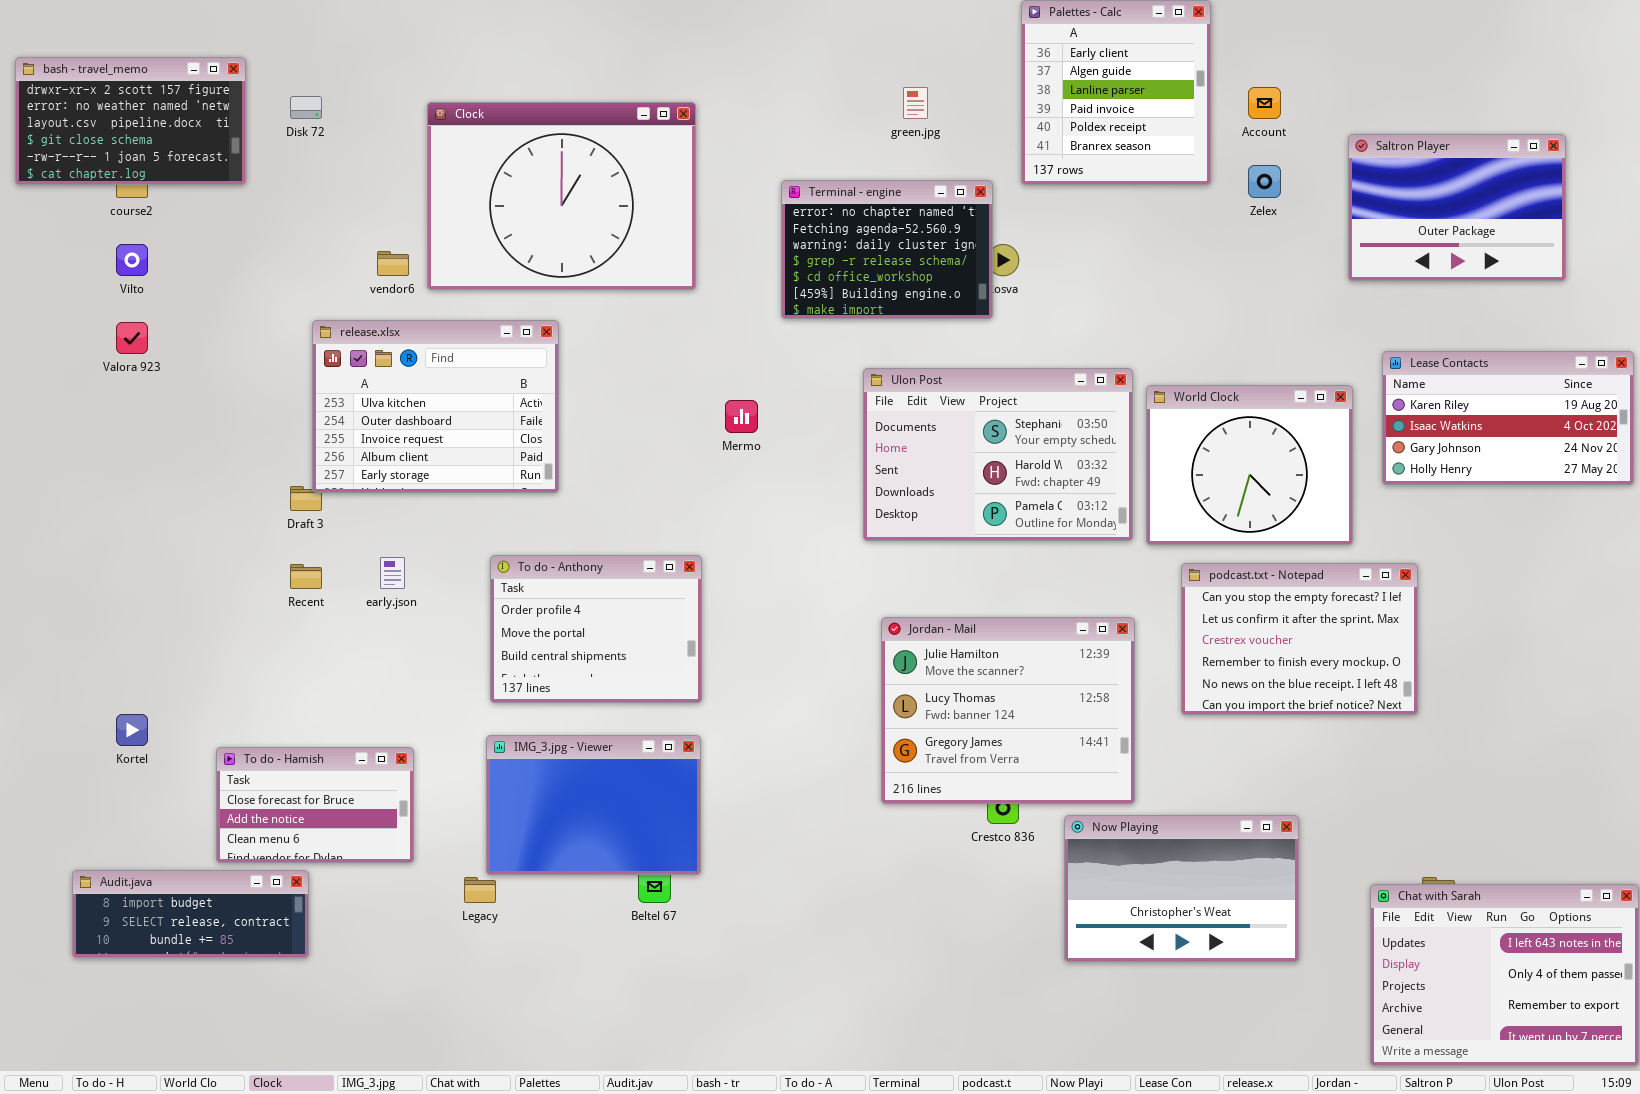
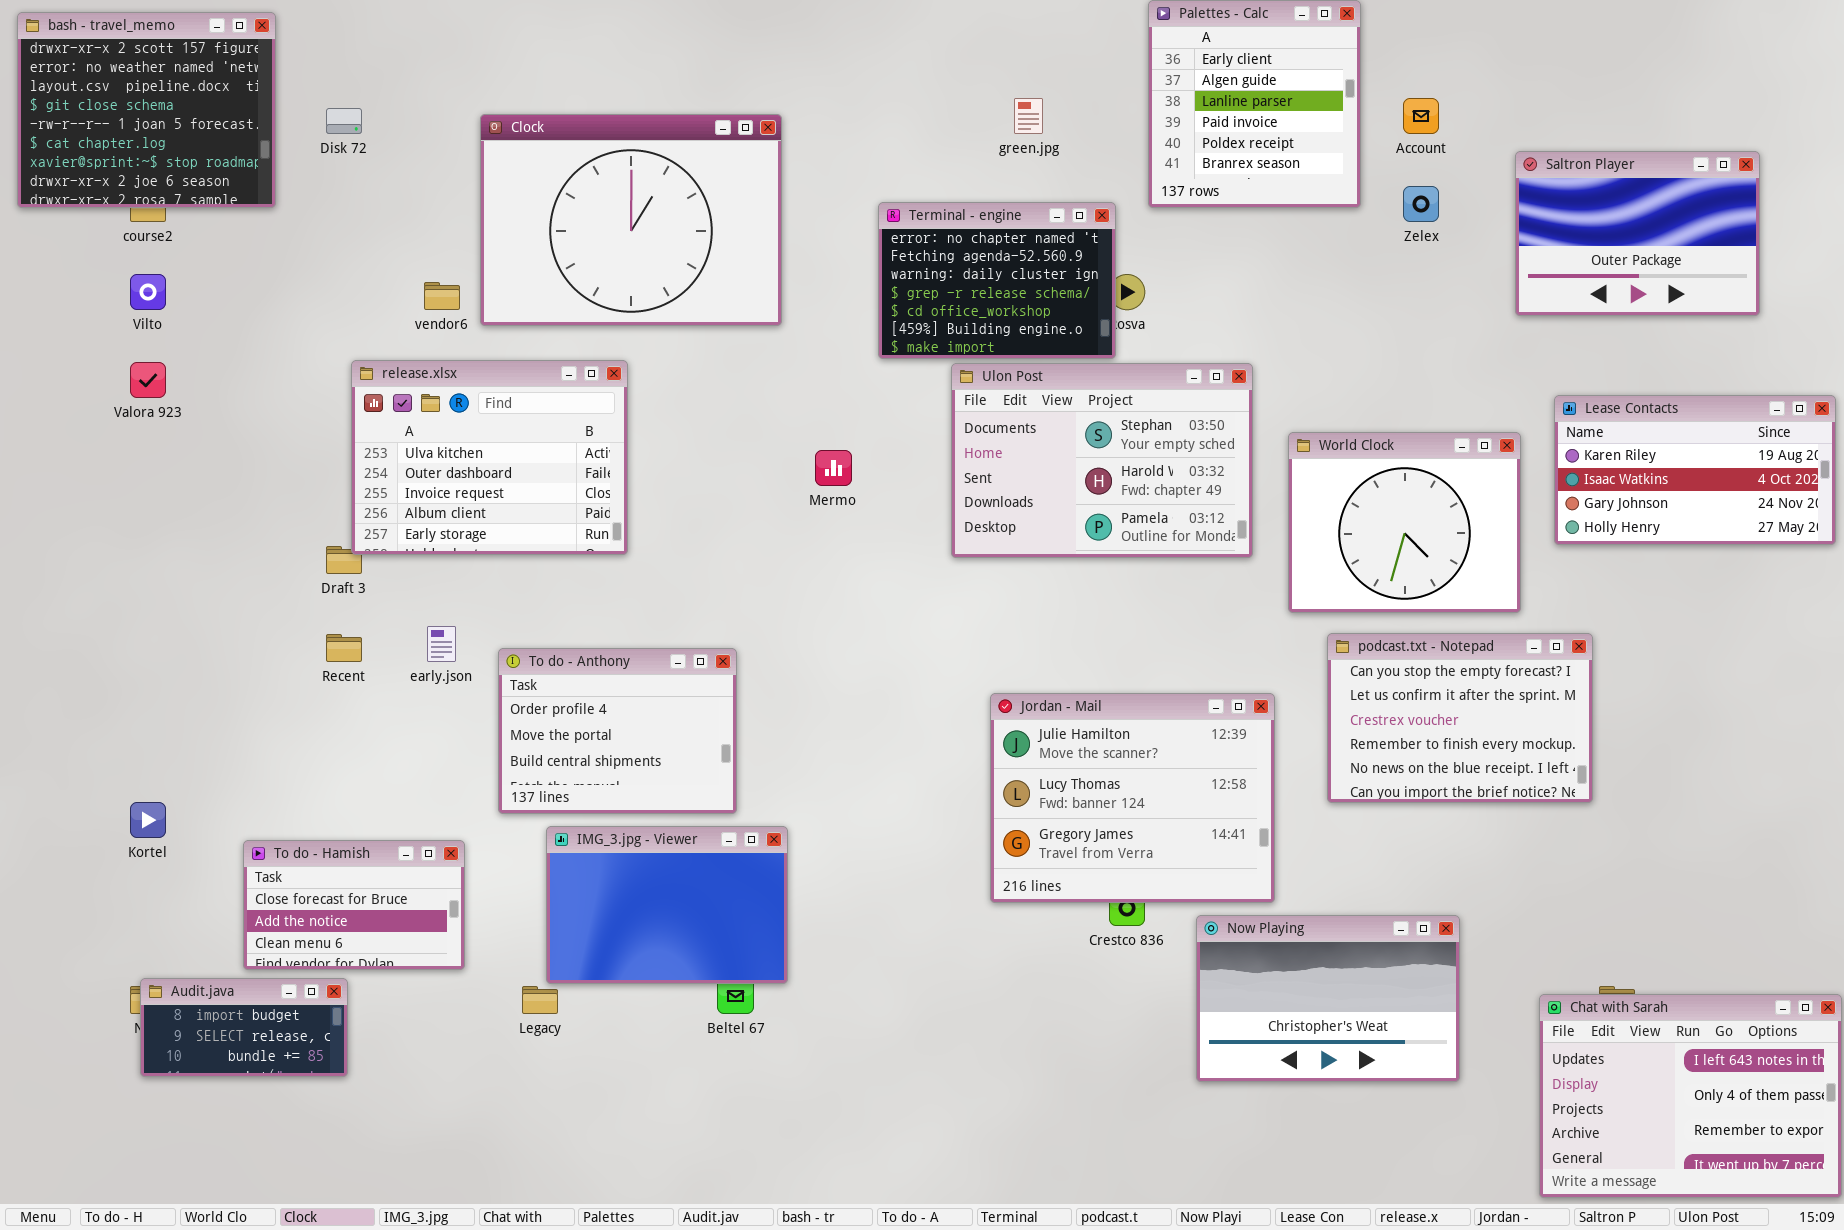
bash - travel_memo: [15,57,246,185] -> [17,12,276,208], resized
Ulon Post: [863,368,1133,541] -> [951,363,1253,558], moved
To do - Anthony: [490,555,702,703] -> [498,648,737,814], moved
Audit.java: [72,870,309,958] -> [140,978,348,1077], resized

